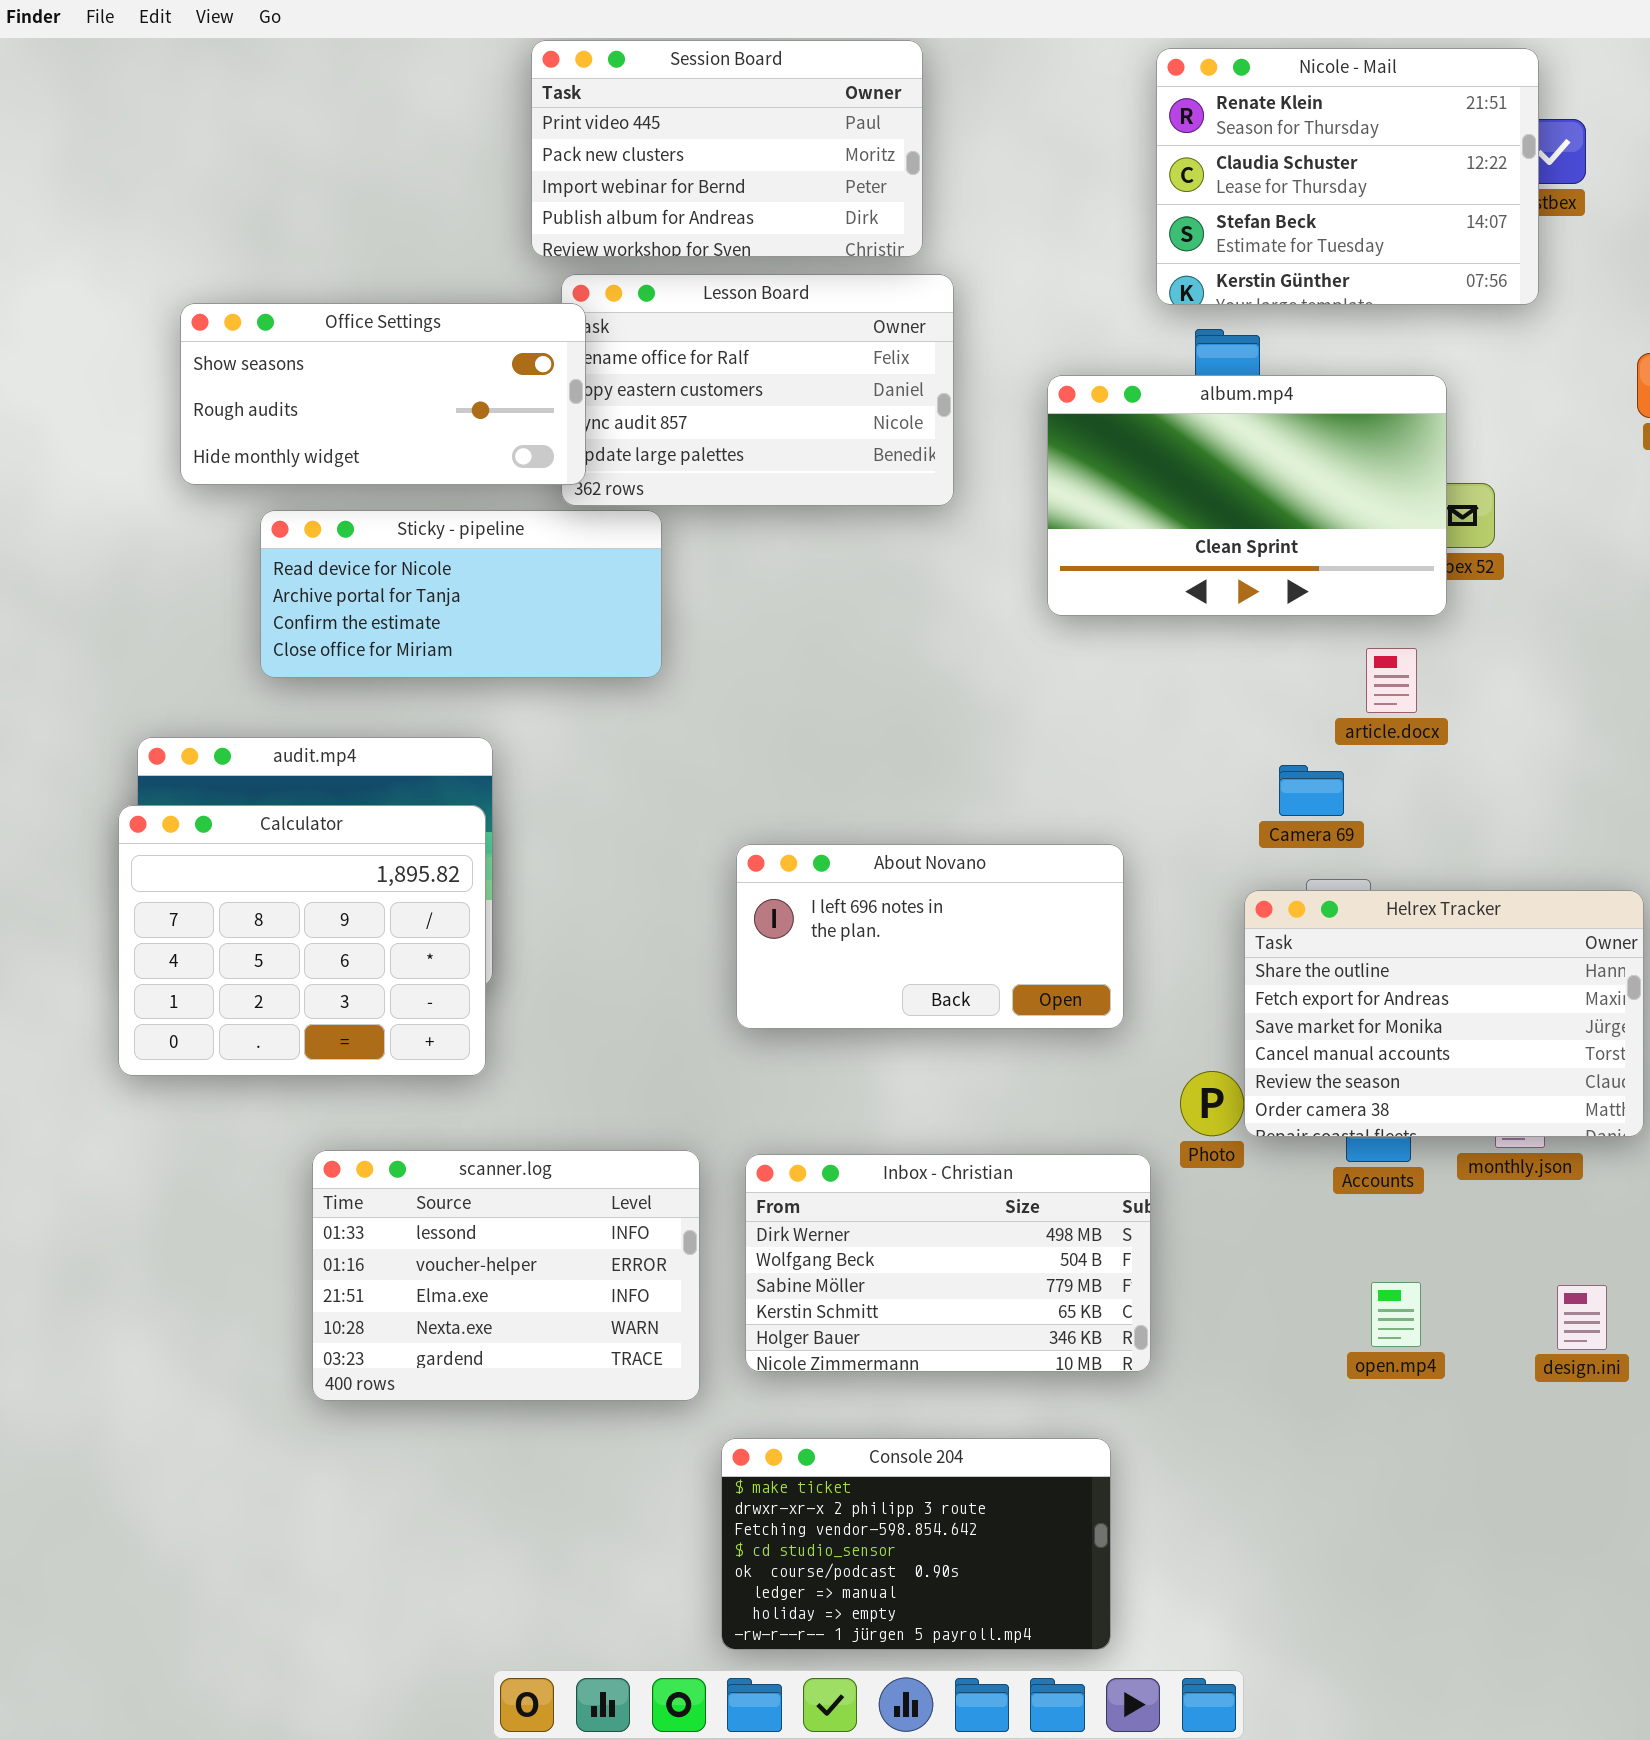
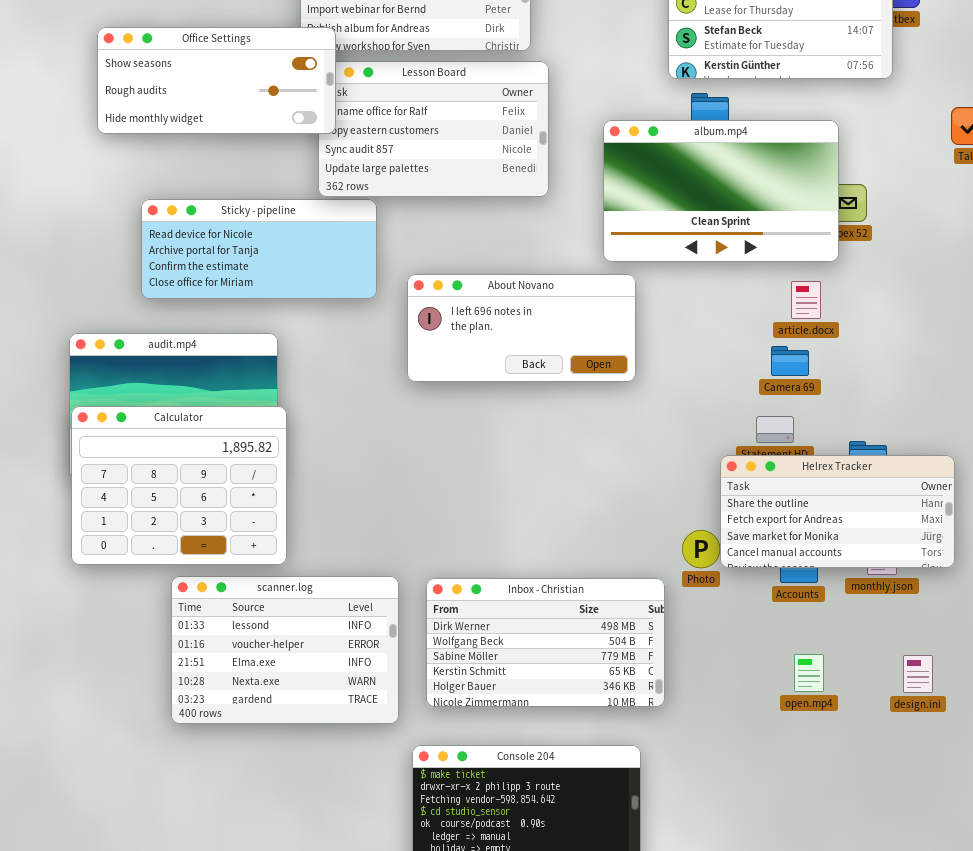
Office Settings: [180,303,586,485] -> [97,27,336,134], moved
Camera 69: [1279,765,1344,816] -> [771,346,809,376], moved
Calculator: [118,805,486,1076] -> [71,406,287,565], moved
About Novano: [736,844,1124,1029] -> [407,274,636,382], moved
Helrex Tracker: [1244,890,1644,1137] -> [720,455,955,568], resized

